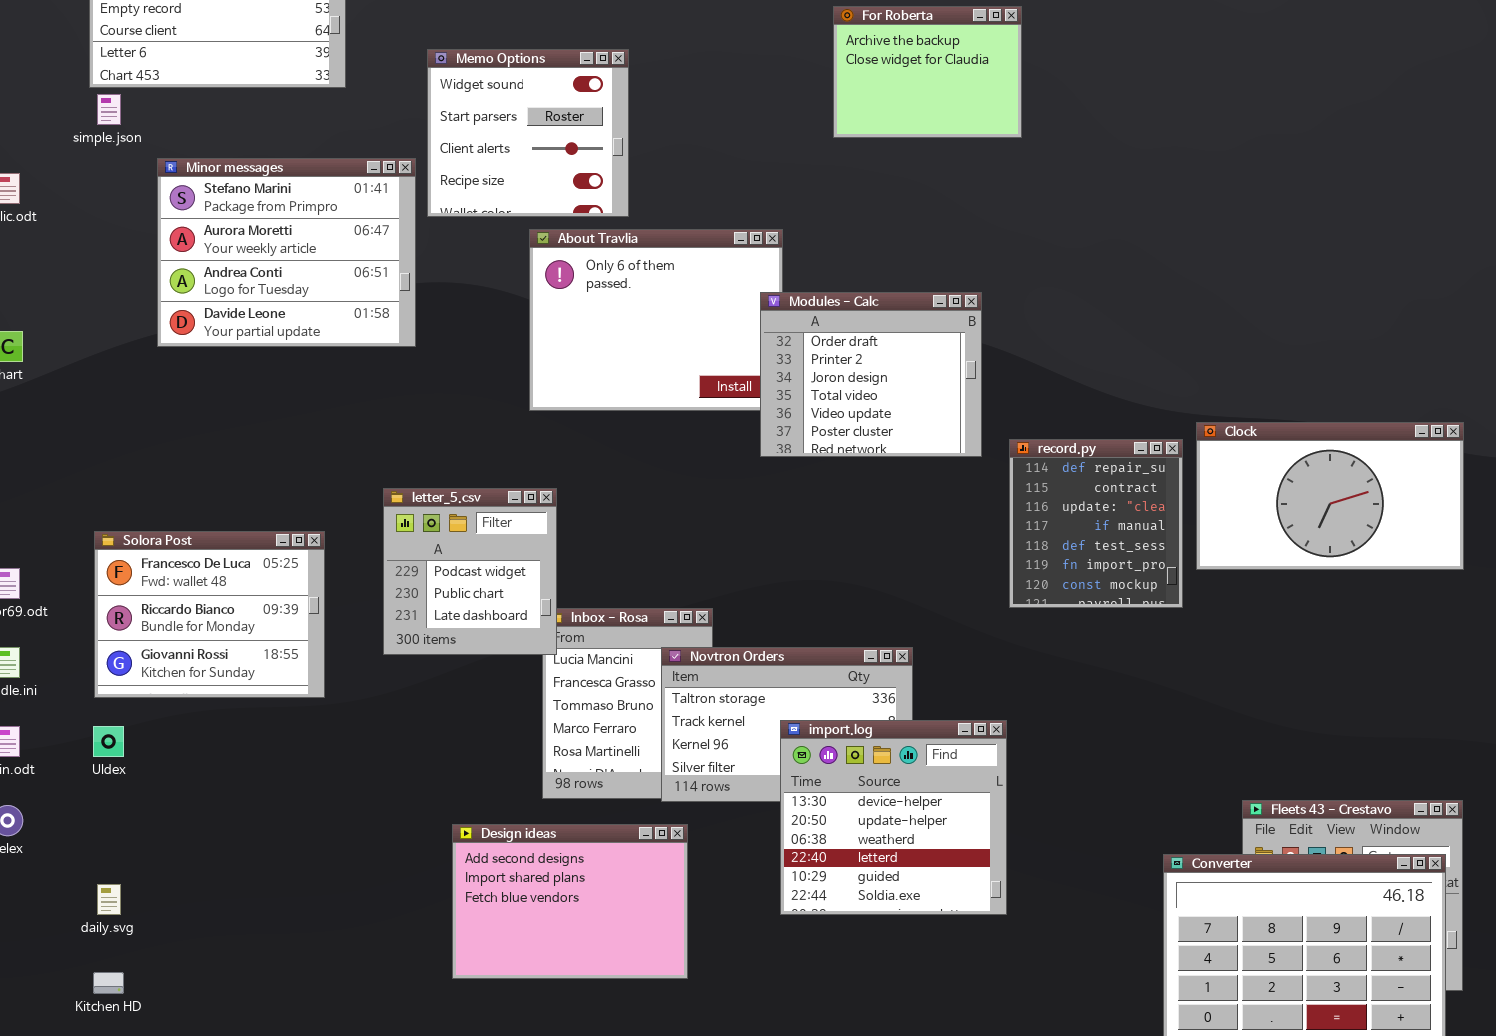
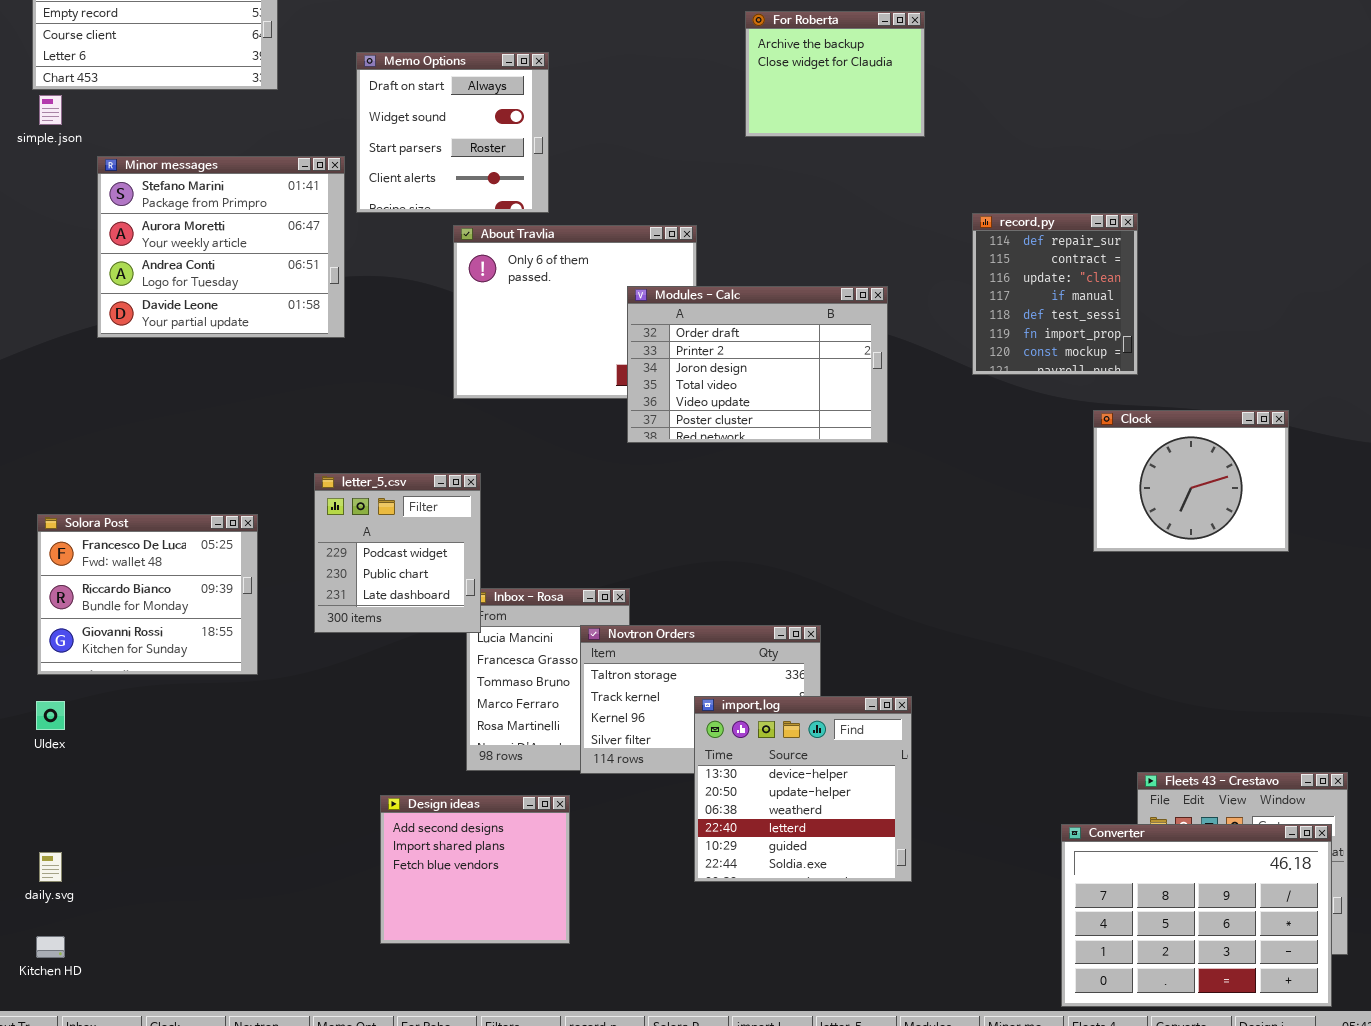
Memo Options: [427,49,629,217] -> [356,52,549,213], scrolled up 1 row
Modules - Calc: [760,292,982,457] -> [627,286,888,443], resized
Clock: [1196,422,1464,570] -> [1093,410,1289,552], resized
record.py: [1009,439,1183,608] -> [972,213,1138,375], moved
Design ideas: [452,824,688,979] -> [380,795,570,944], resized

